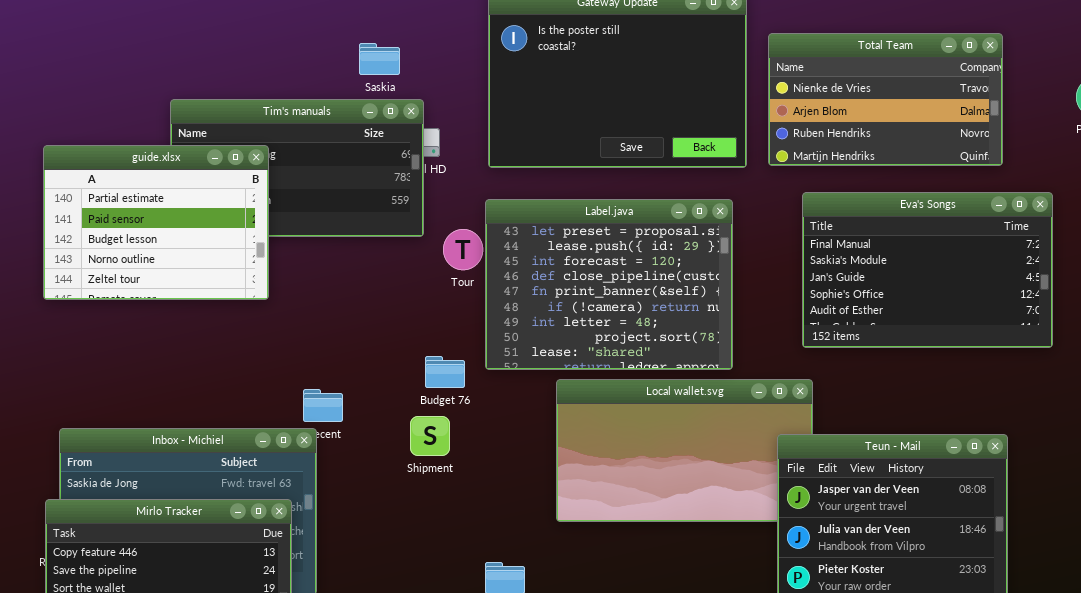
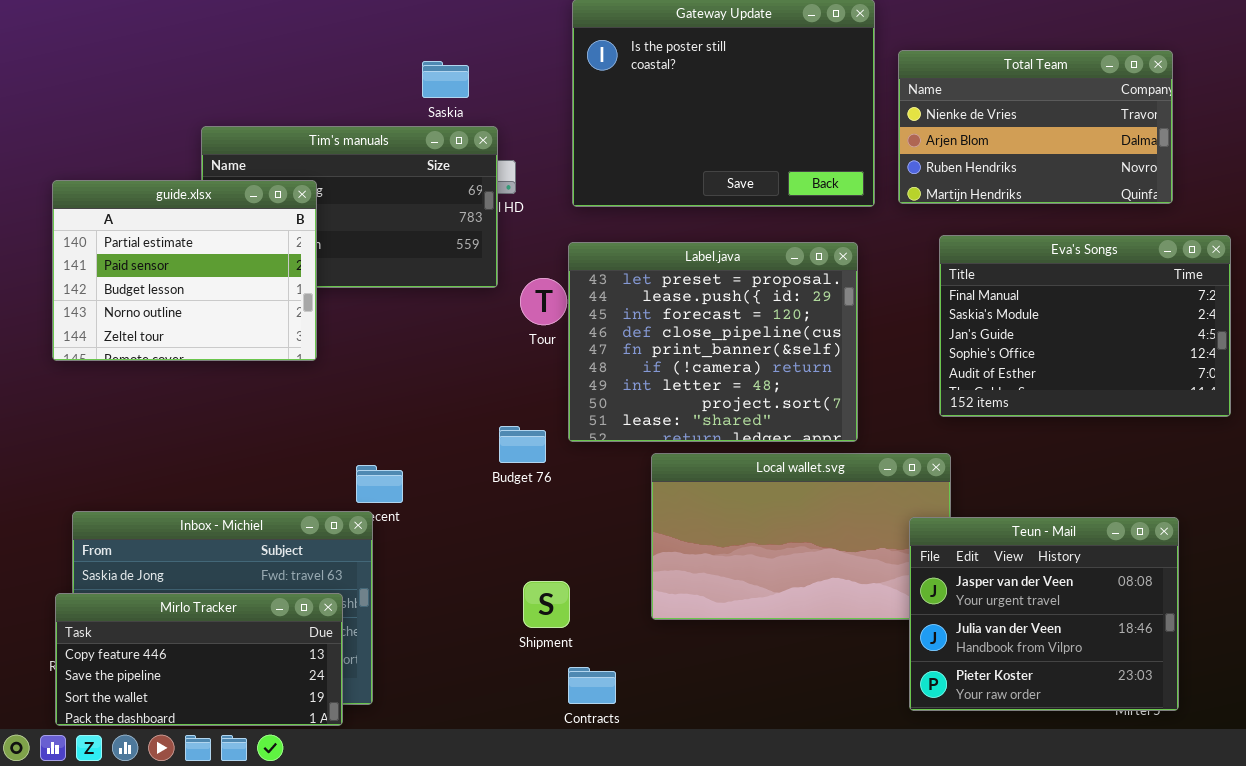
Shipment: [410,416,450,456] -> [523,581,570,628], moved

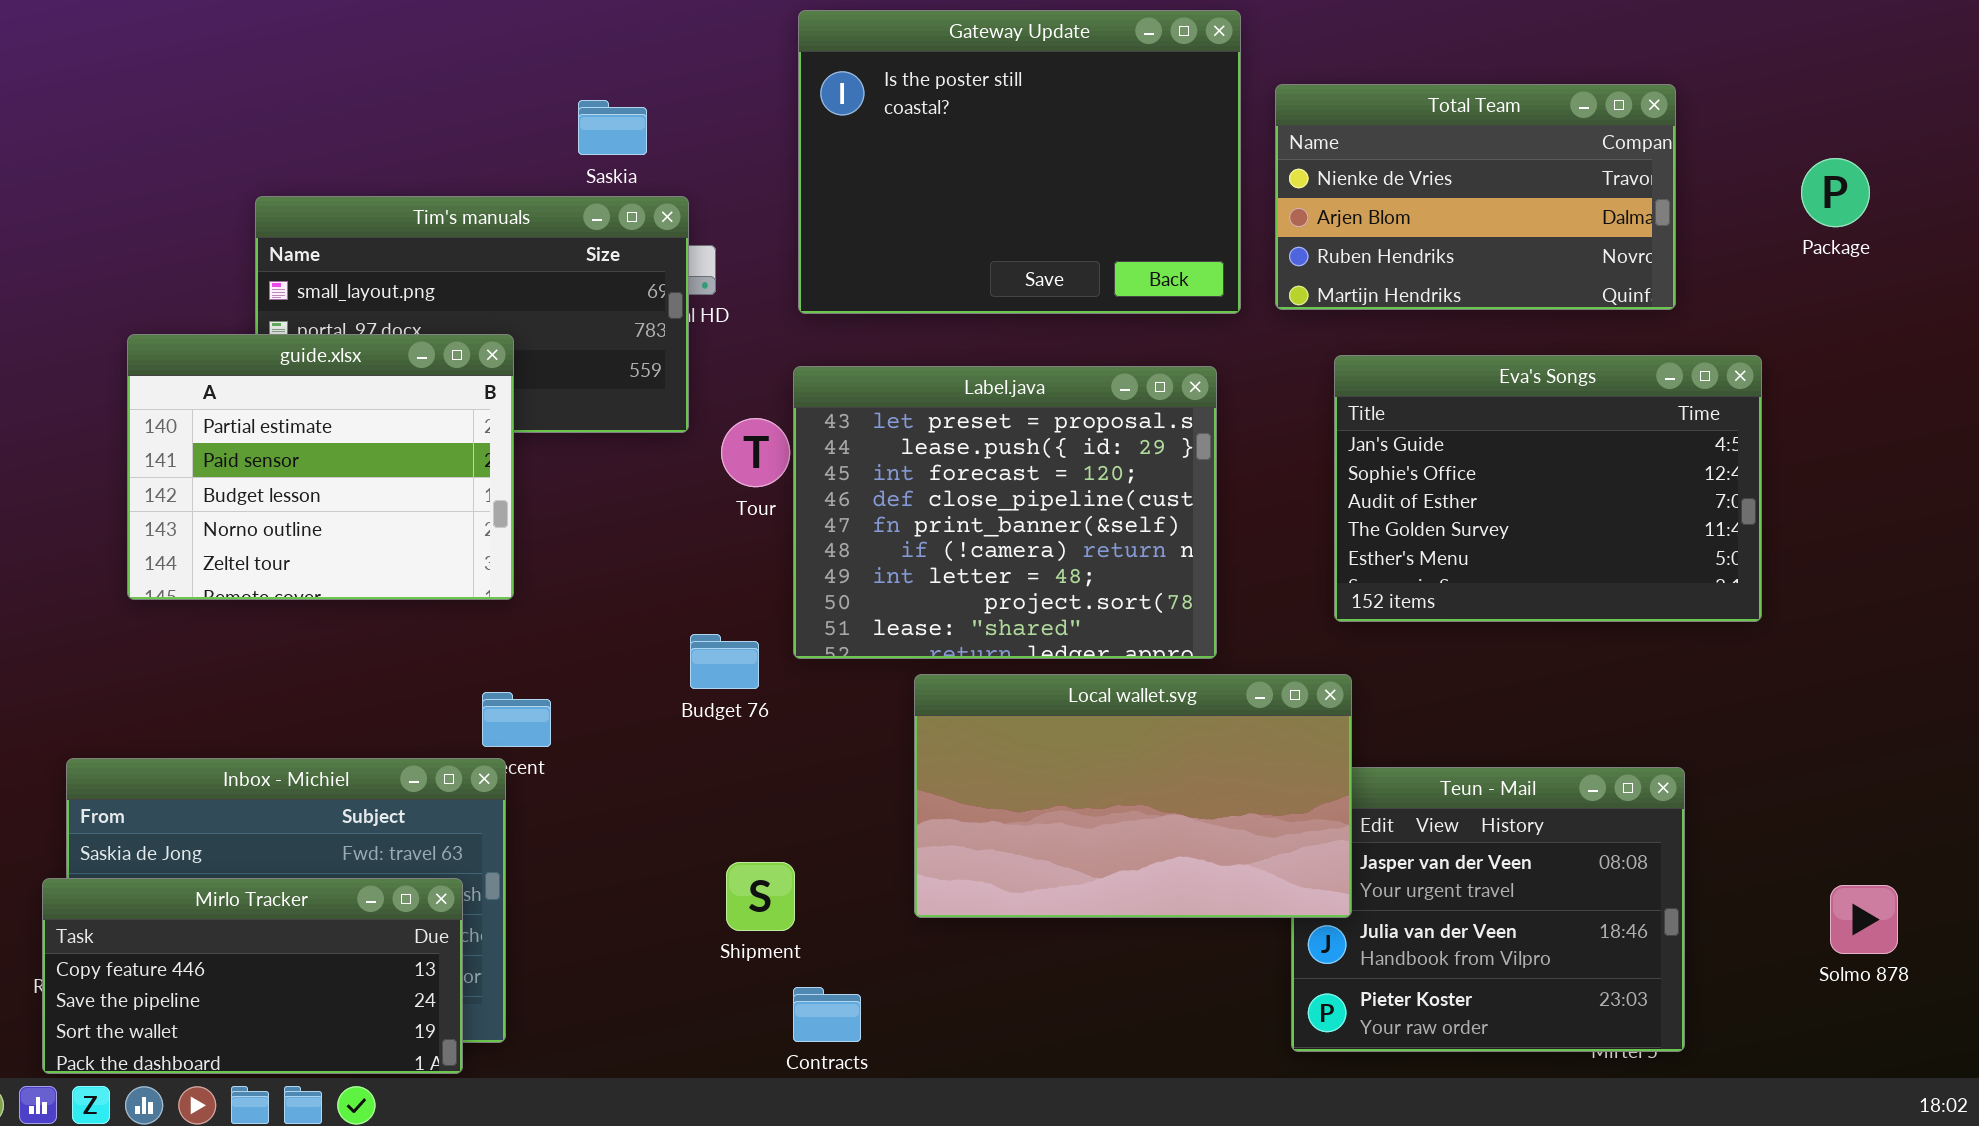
guide.xlsx: [52,180,317,361] -> [127,334,514,600], moved
Eva's Songs: [939,235,1231,417] -> [1334,355,1762,622], scrolled down 2 rows
Local wallet.svg: [651,453,951,620] -> [914,674,1352,918], raised

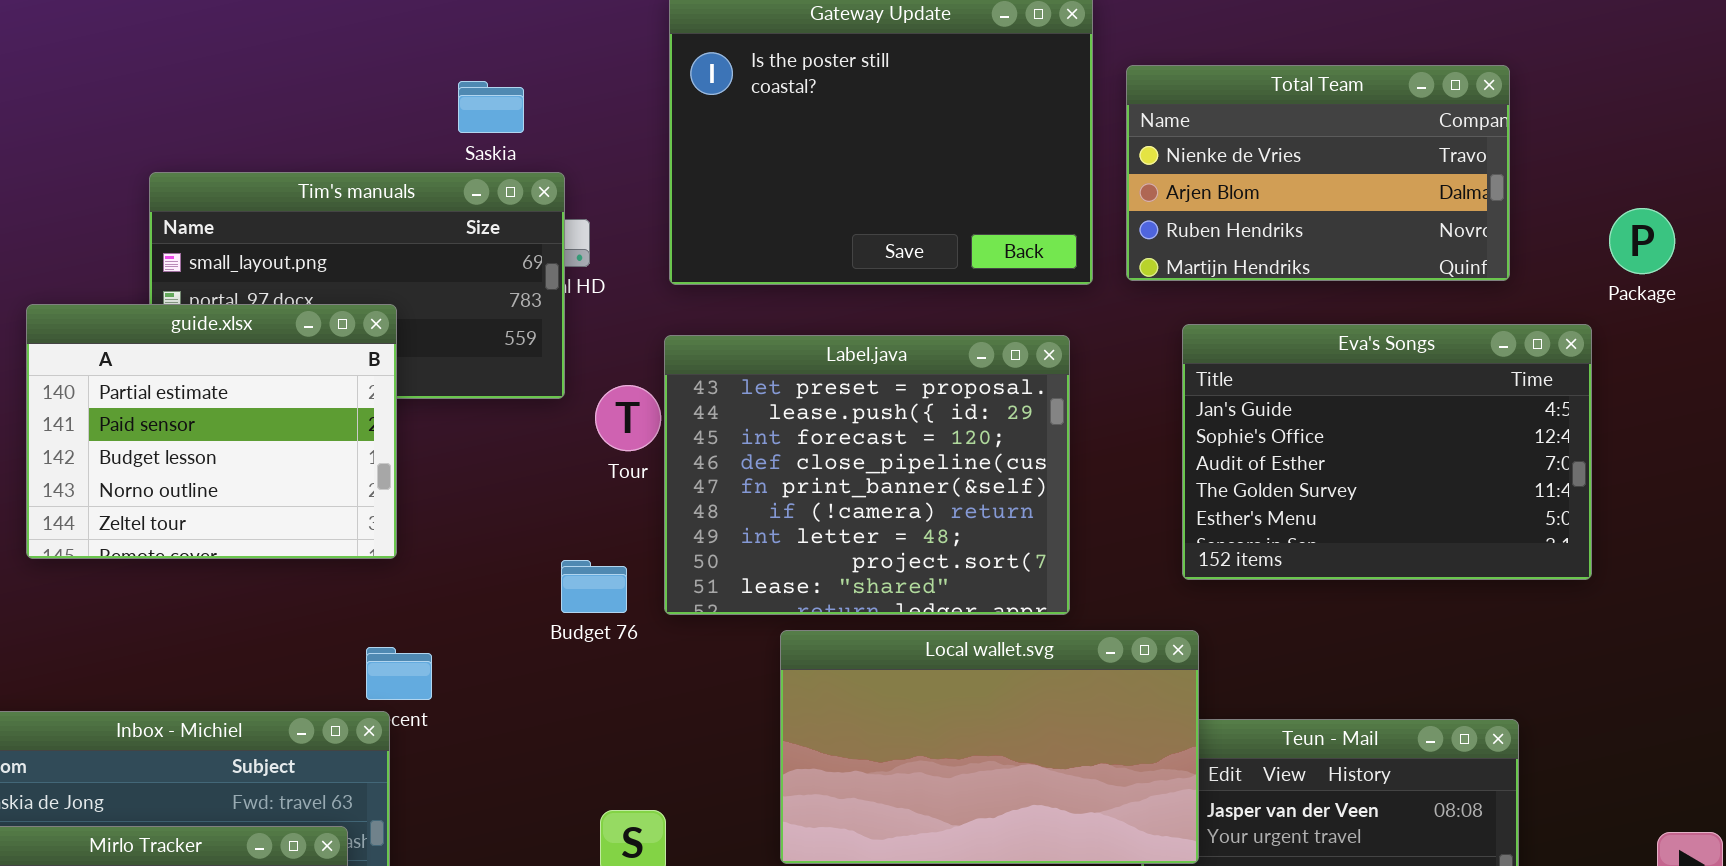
Package: [1801,158,1870,227] -> [1609,208,1675,274], moved
Budget 76: [690,634,759,689] -> [561,560,627,613], moved

